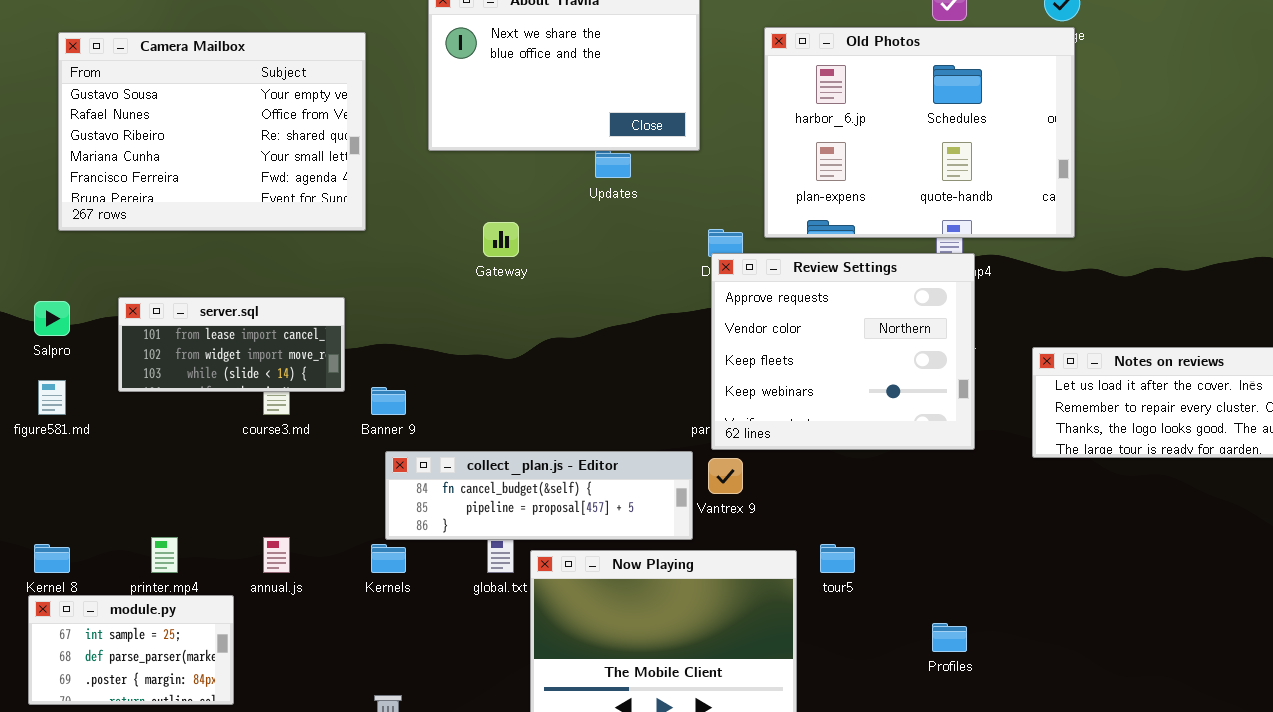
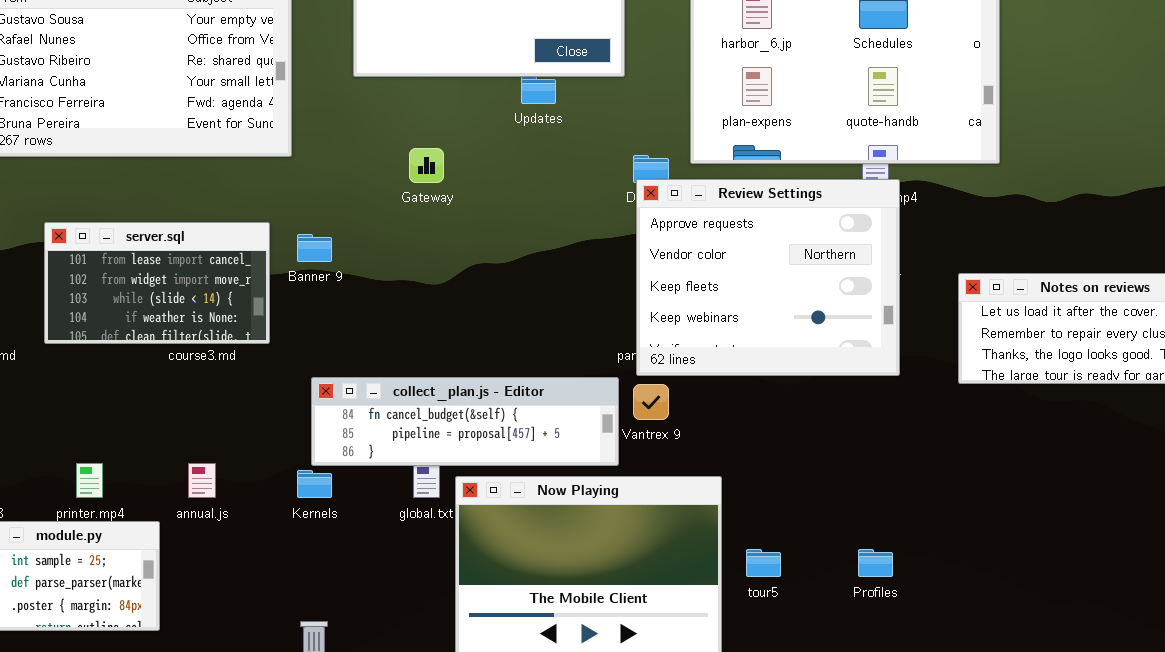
server.sql: [118,297,345,392] -> [44,222,270,344], resized
Banner 9: [371,387,406,415] -> [297,234,332,262], moved
tour5: [820,544,855,573] -> [746,549,781,577], moved

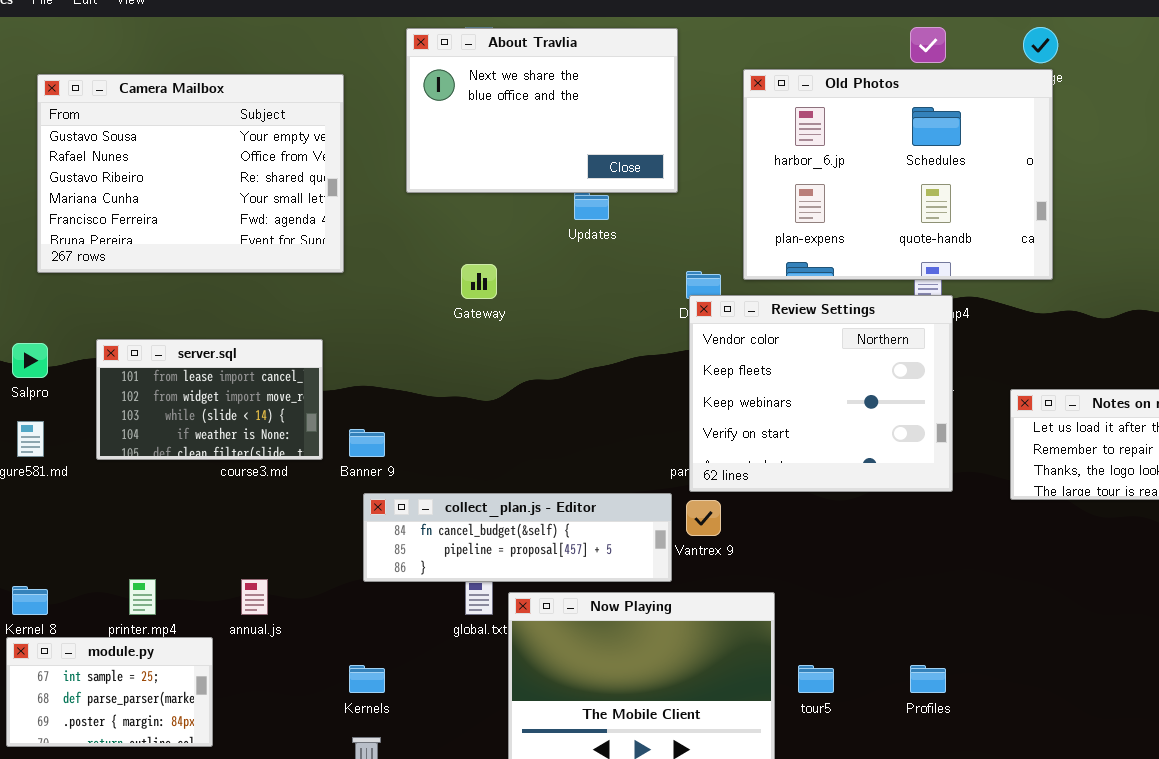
Review Settings: [636,179,900,376] -> [689,295,953,492], scrolled down 1 row
Banner 9: [297,234,332,262] -> [349,429,385,457], moved
Kernels: [297,470,332,498] -> [349,665,385,693], moved

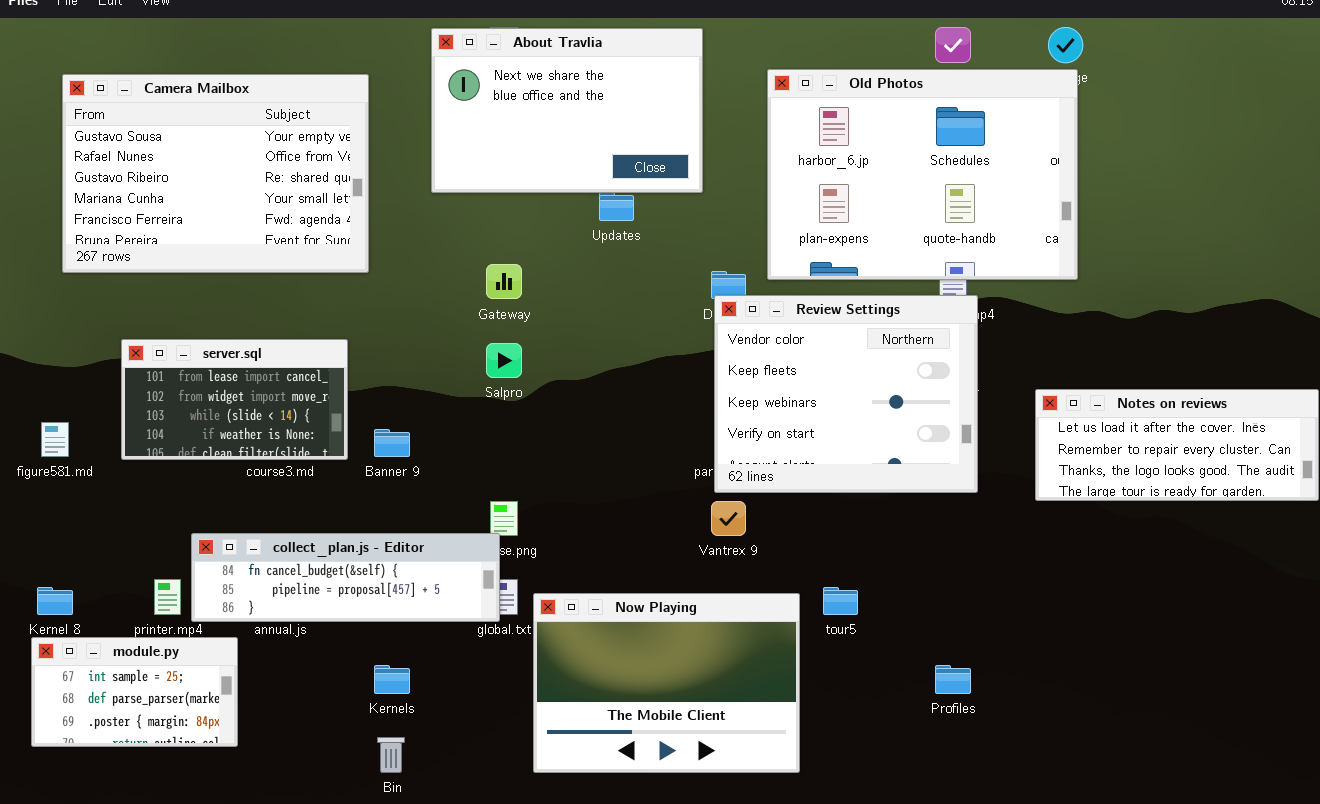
Salpro: [12,343,48,378] -> [486,343,522,378], moved
collect_plan.js - Editor: [363,493,672,582] -> [191,533,500,622], moved
tour5: [798,665,834,693] -> [823,587,858,615], moved

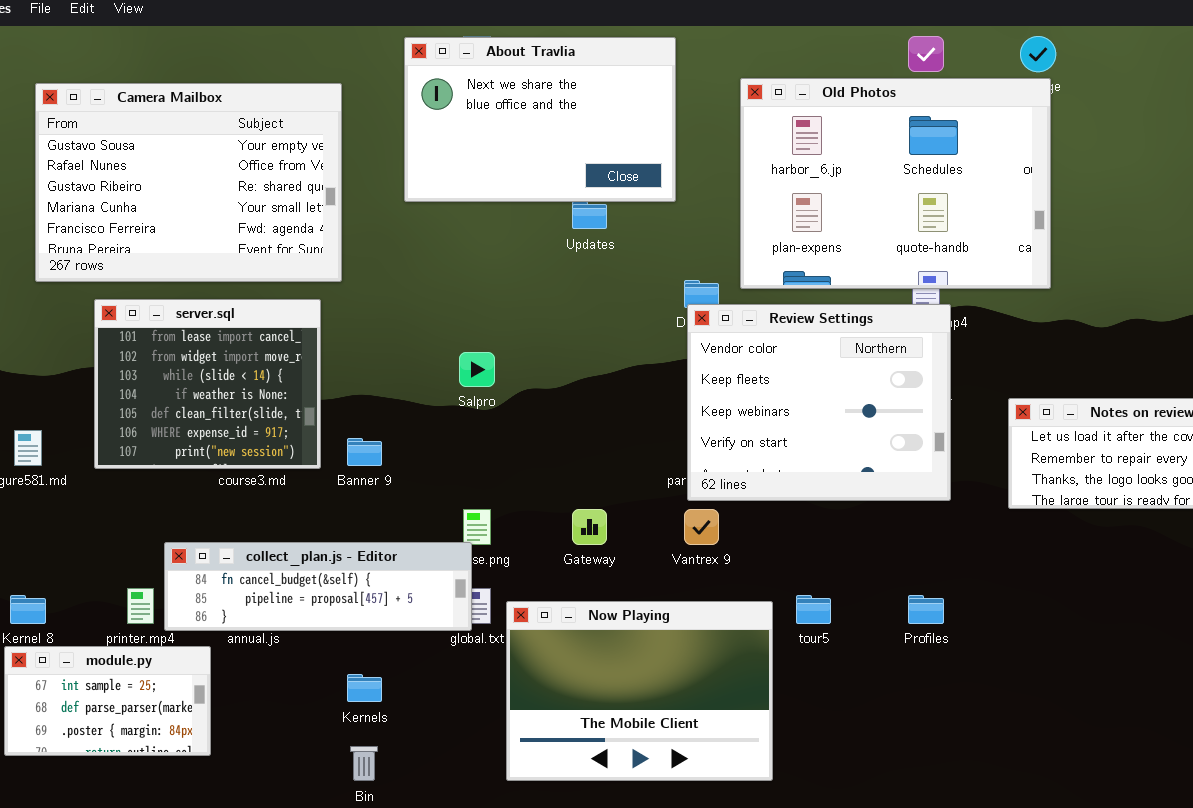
Gateway: [486,264,522,299] -> [572,509,607,545], moved
server.sql: [121,339,348,460] -> [94,299,321,469], resized
Profiles: [935,665,971,694] -> [908,595,944,624], moved

